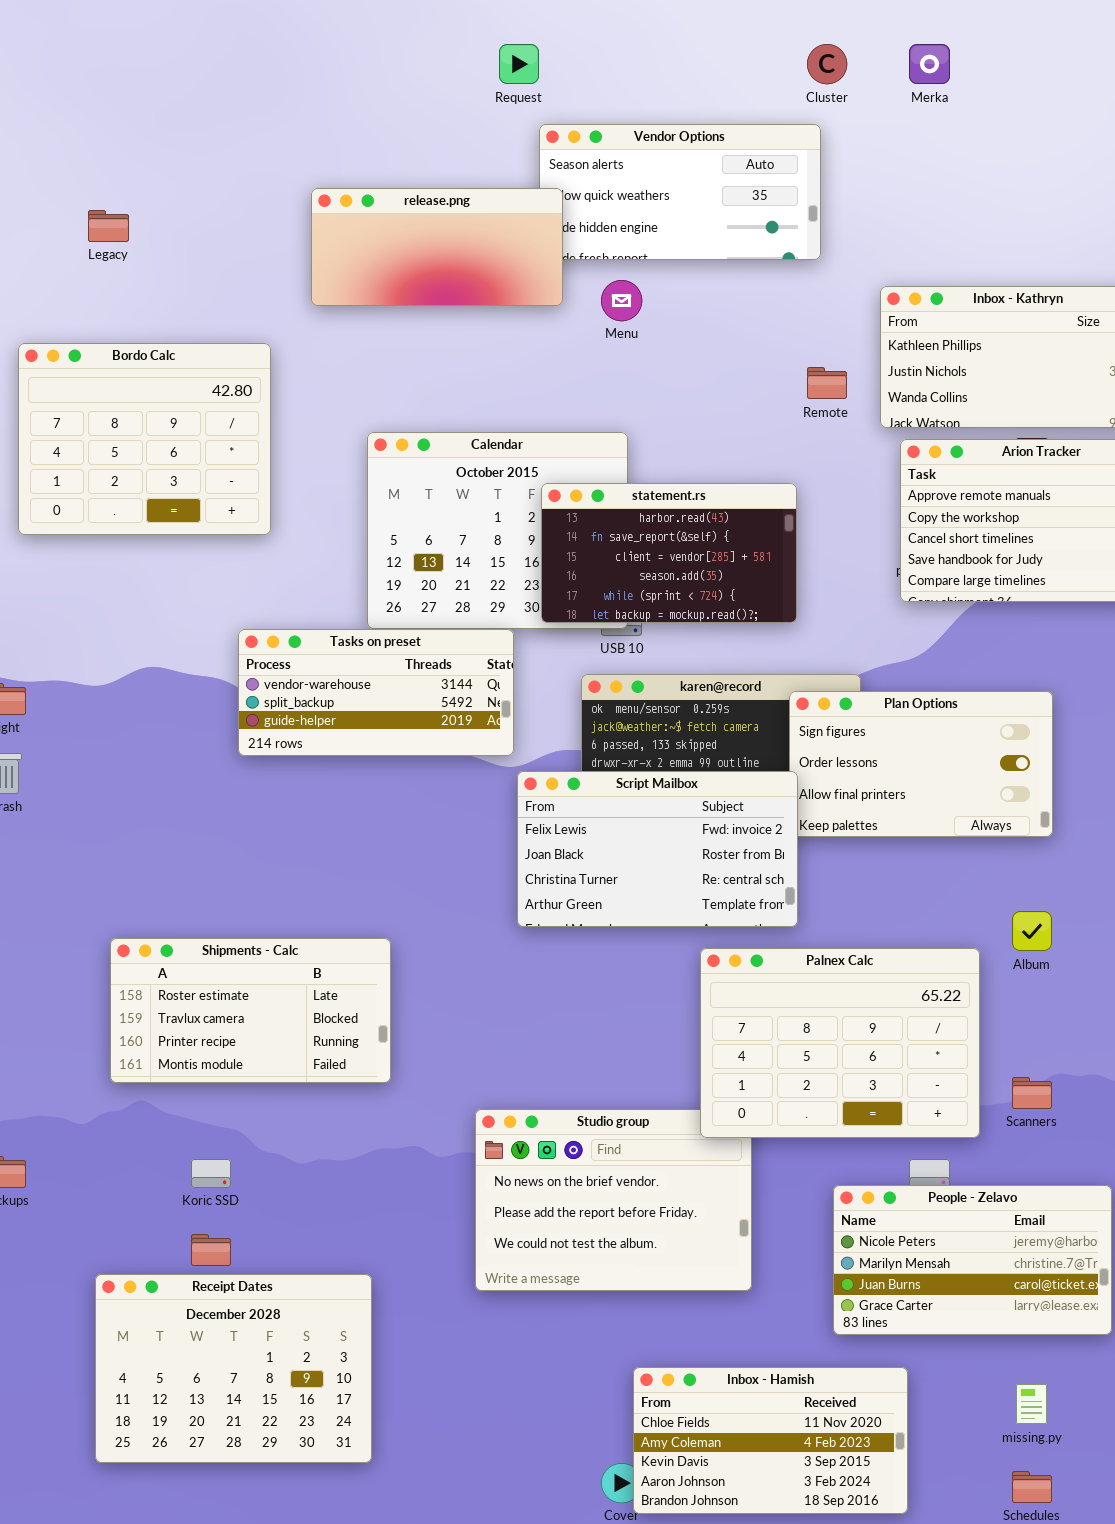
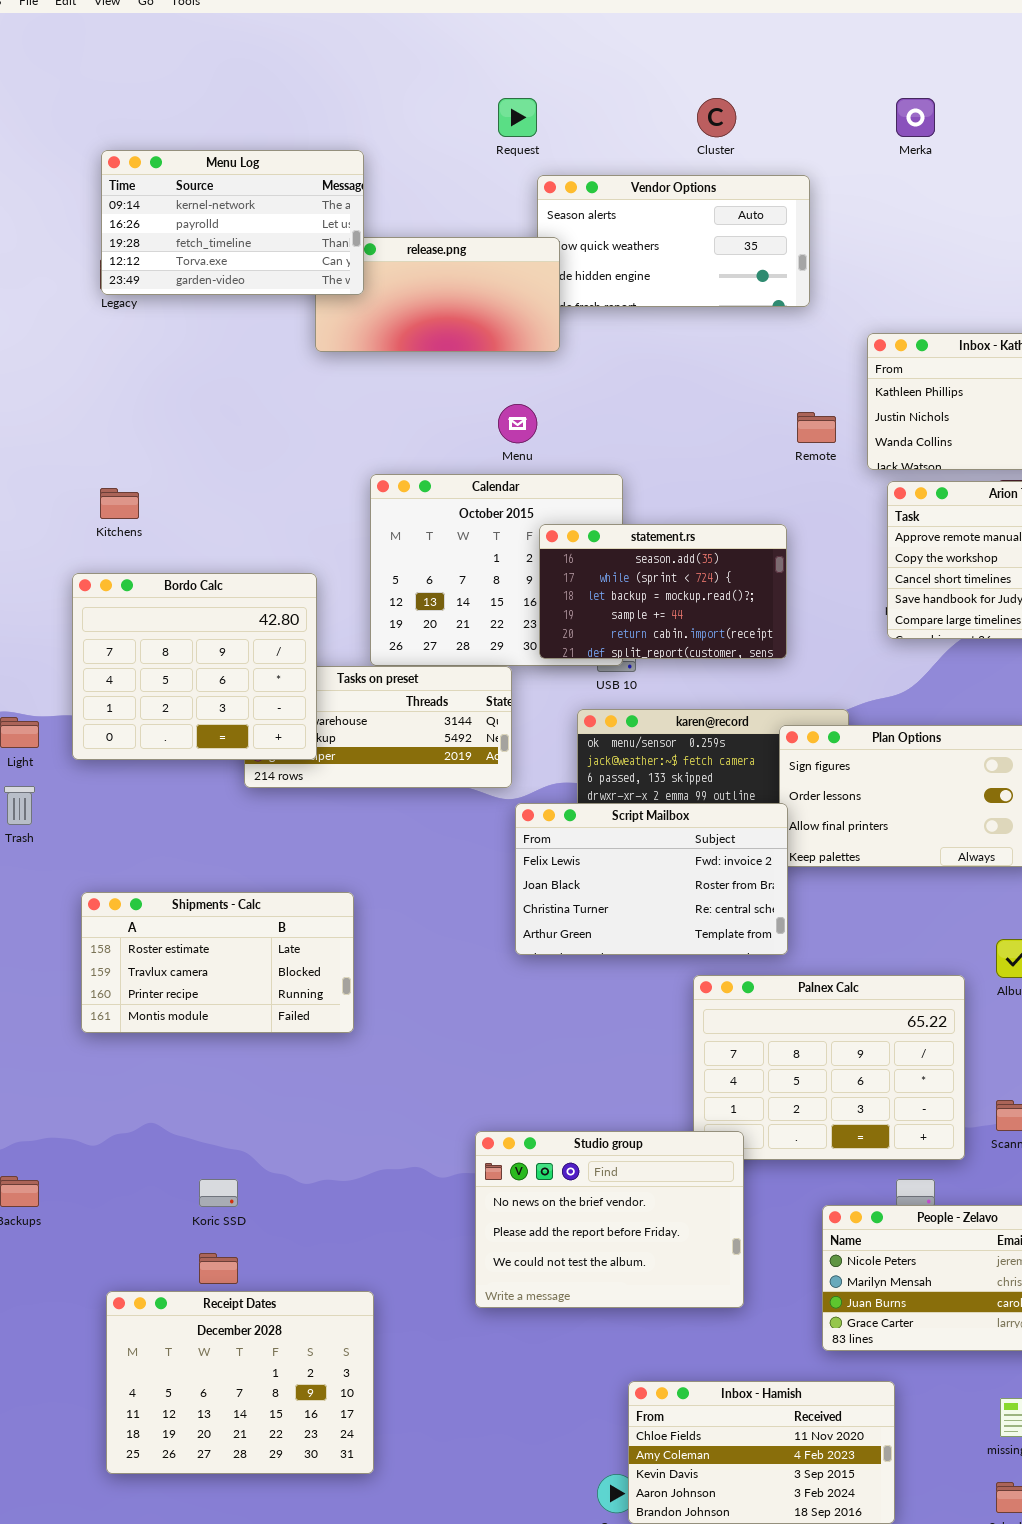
Cluster: [807,44,847,84] -> [697,98,736,137], moved
Menu Log: none -> [101,150,364,295], opened
Menu: [601,280,642,321] -> [498,404,537,443], moved
Bordo Calc: [18,343,271,535] -> [72,573,317,760], moved
statement.rs: [541,483,797,623] -> [539,524,787,659], scrolled down 3 rows
Shipments - Calc: [110,938,391,1083] -> [81,892,354,1033], moved
Studio group: [475,1109,752,1291] -> [475,1131,744,1308], raised

